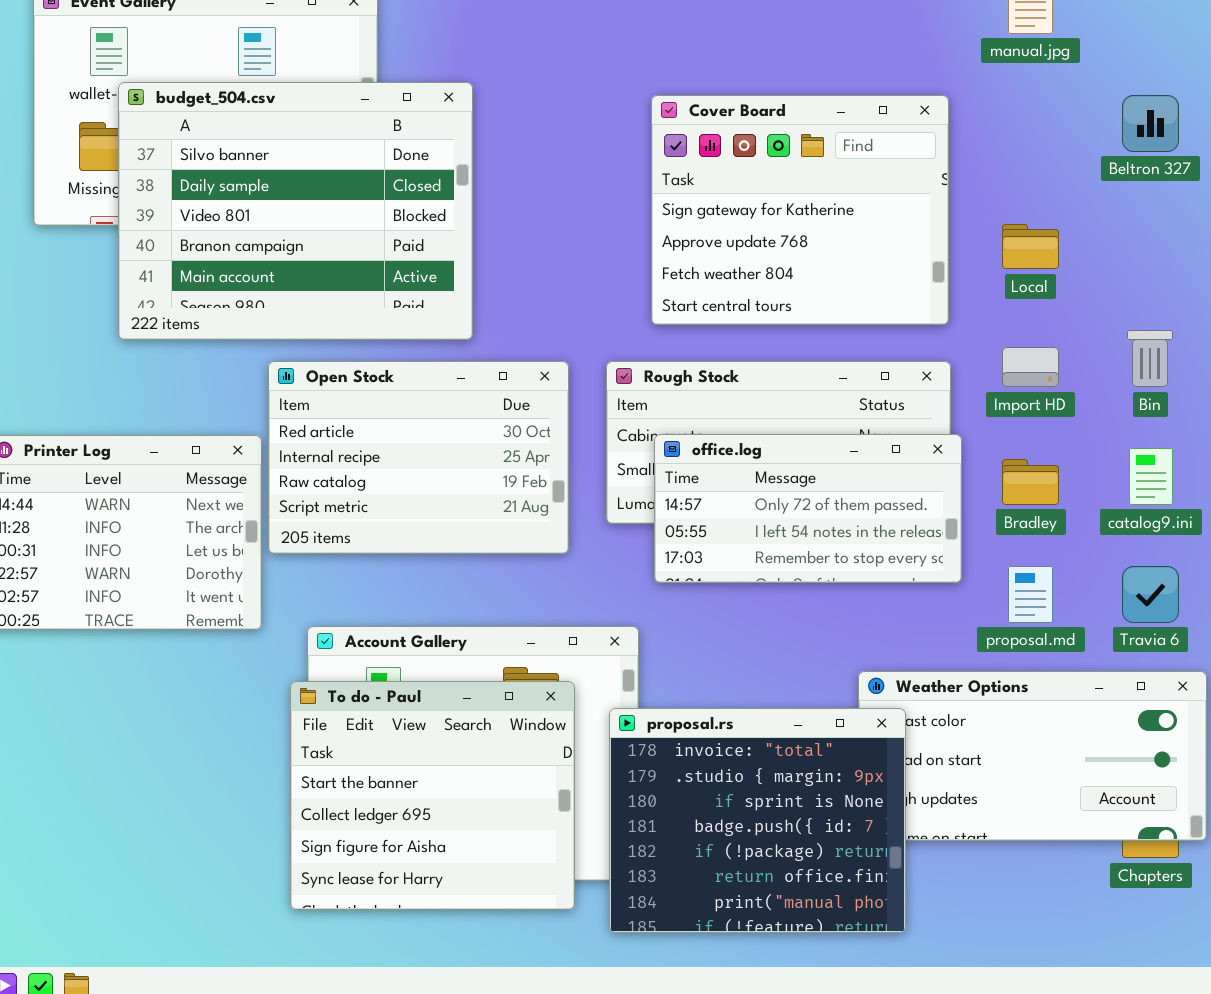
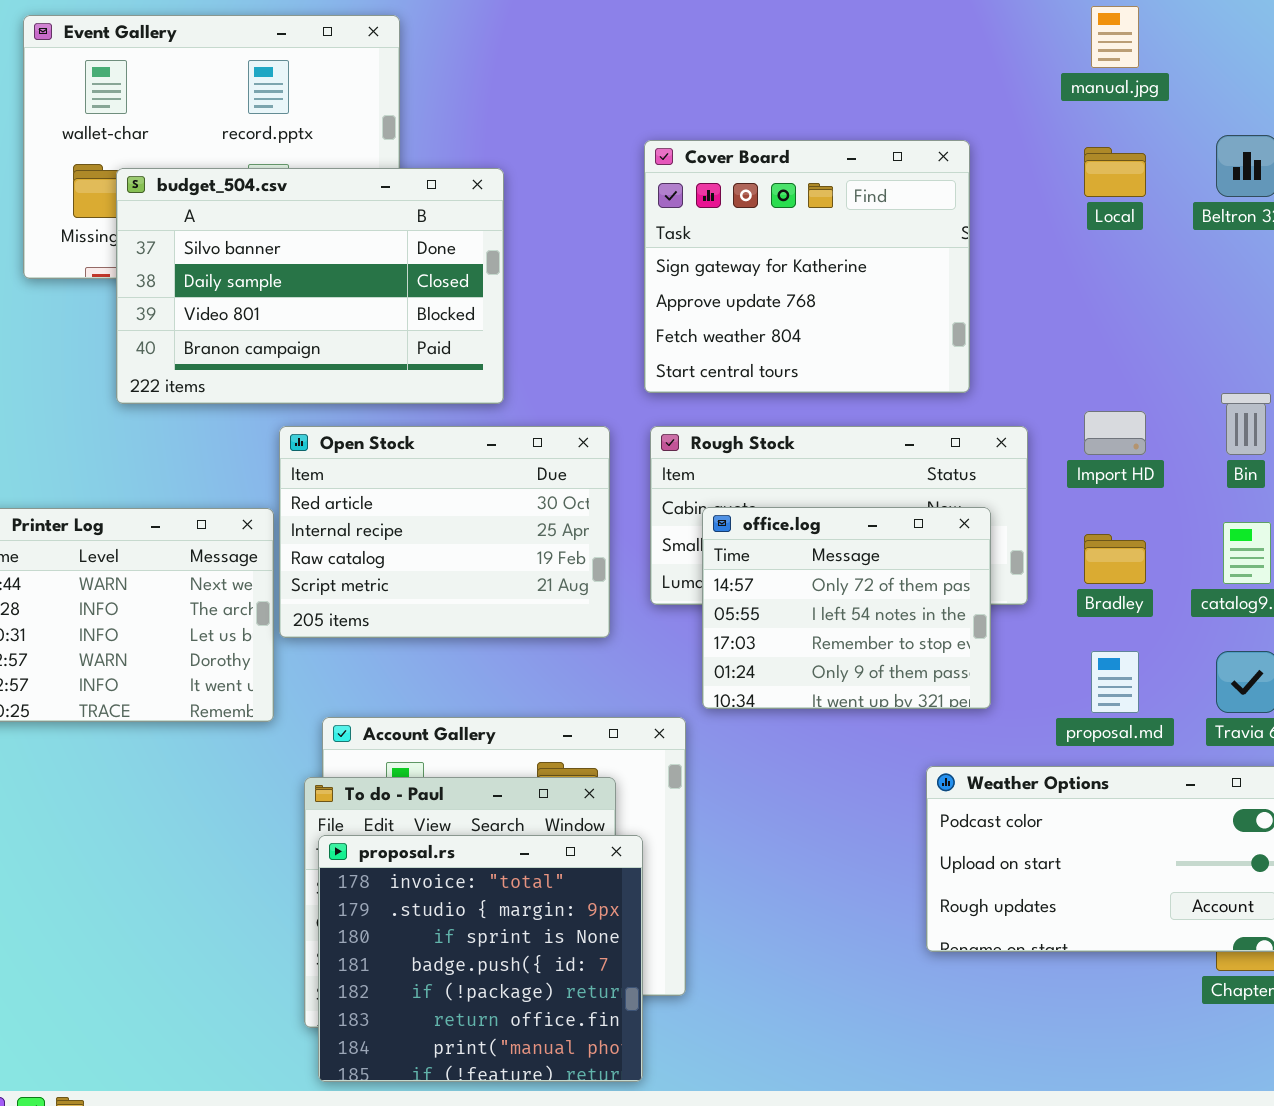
budget_504.csv: [118,82,473,340] -> [116,168,504,404], resized
Cover Board: [651,95,949,325] -> [644,140,970,393], moved
Local: [1002,224,1059,269] -> [1084,147,1146,197], moved
office.log: [654,434,962,583] -> [702,507,991,709], resized
proposal.rs: [609,708,906,933] -> [318,835,643,1082], moved

